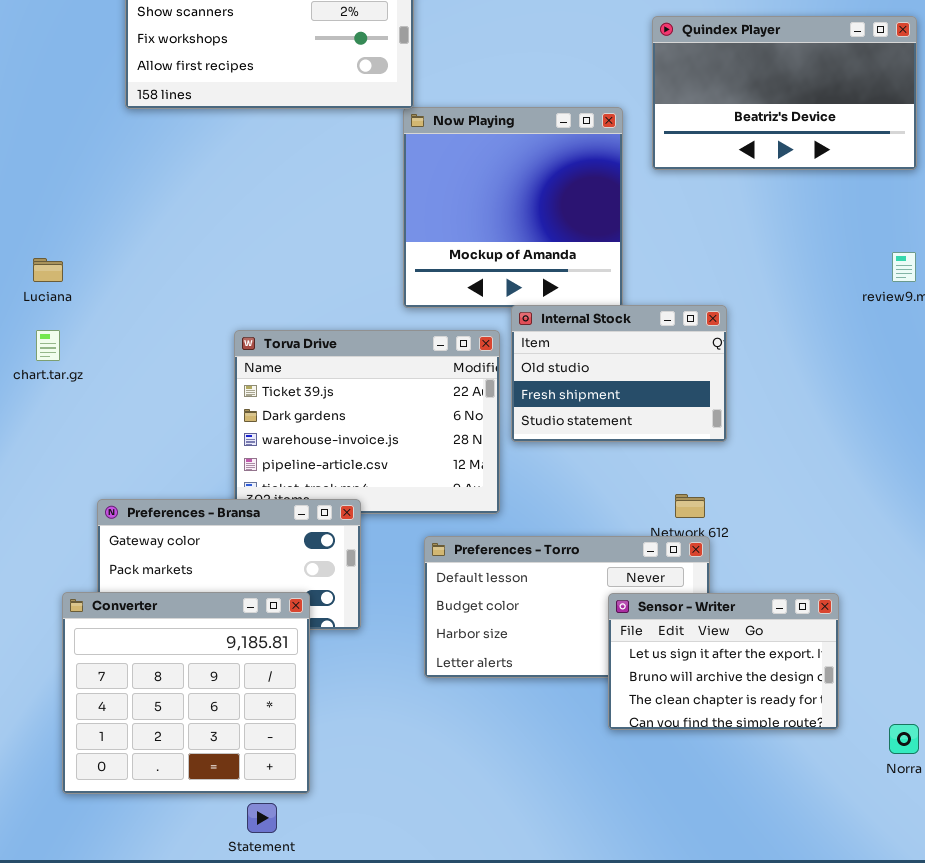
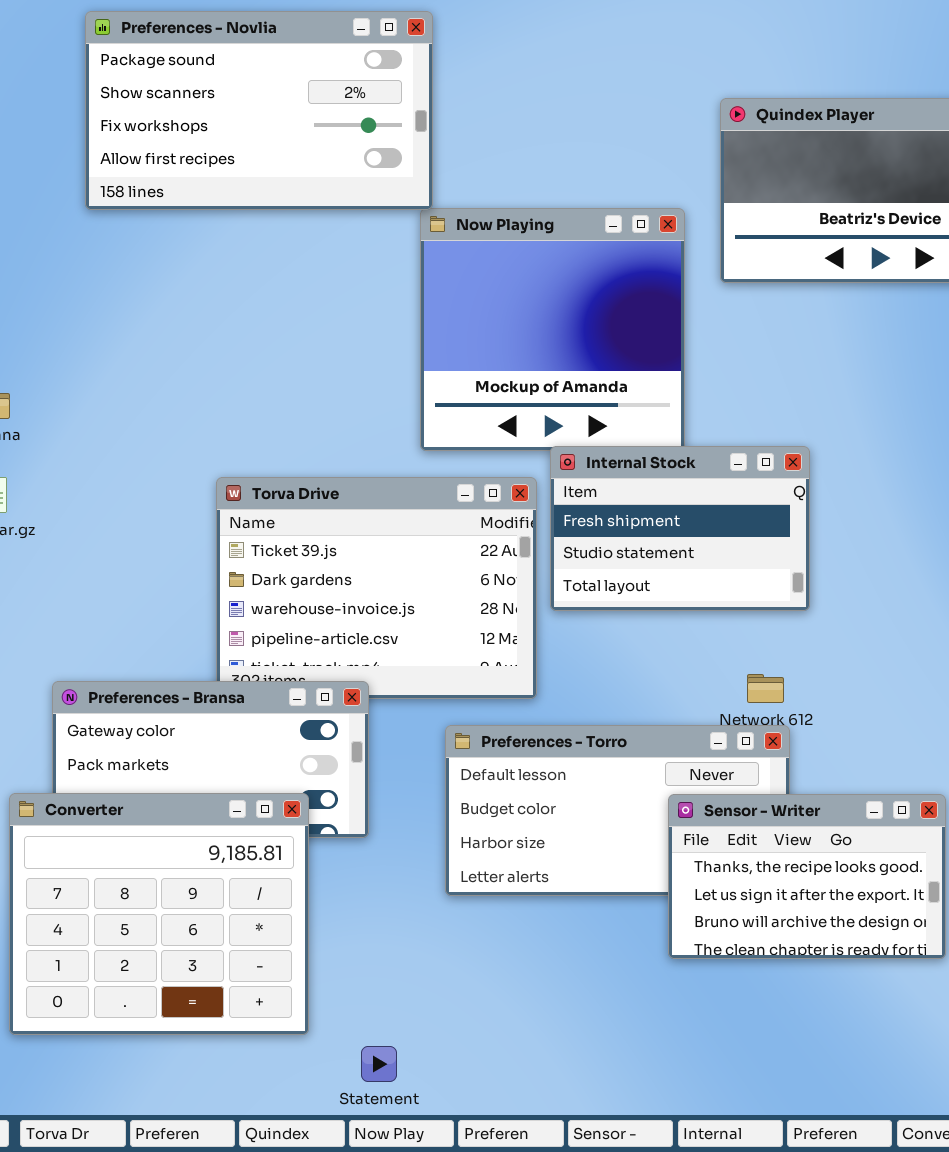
Internal Stock: [511,305,727,442] -> [550,446,810,611], scrolled down 1 row
Sensor - Writer: [608,593,839,730] -> [668,794,946,959], scrolled up 1 row
Statement: [247,803,277,833] -> [361,1046,397,1082], moved

